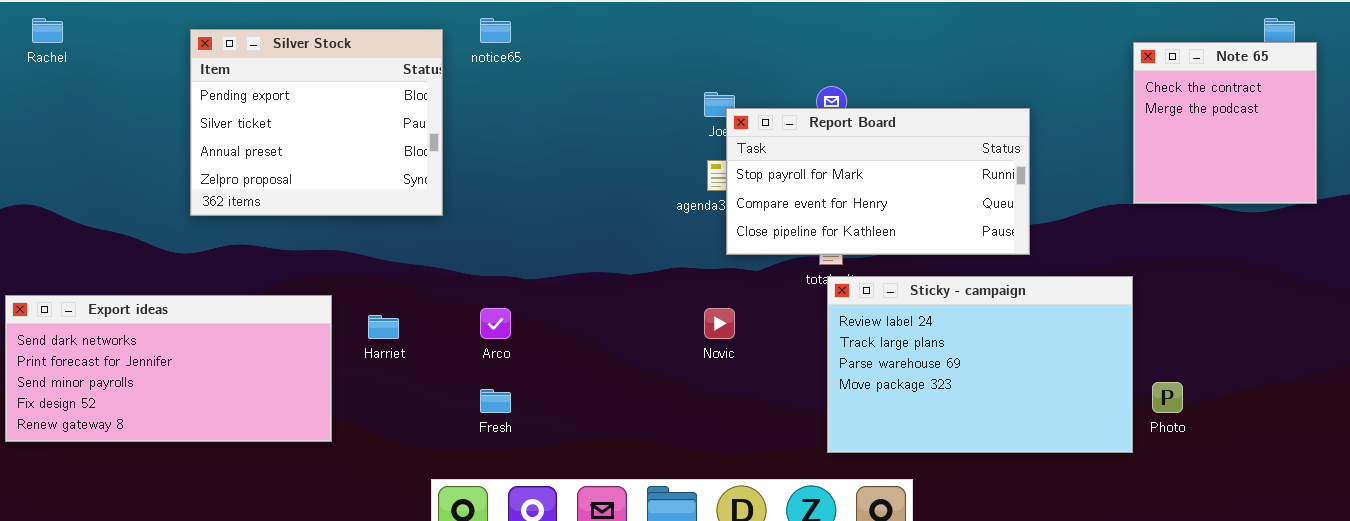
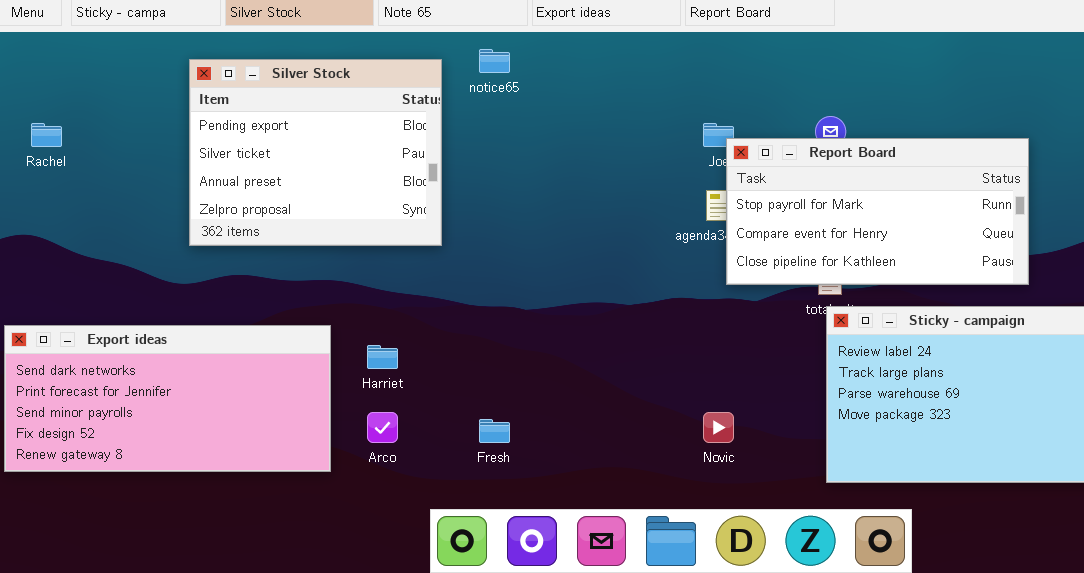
Rachel: [32,18,63,43] -> [31,123,62,147], moved
Arco: [480,308,511,339] -> [367,412,398,443], moved
Novic: [704,308,735,339] -> [703,412,734,443], moved

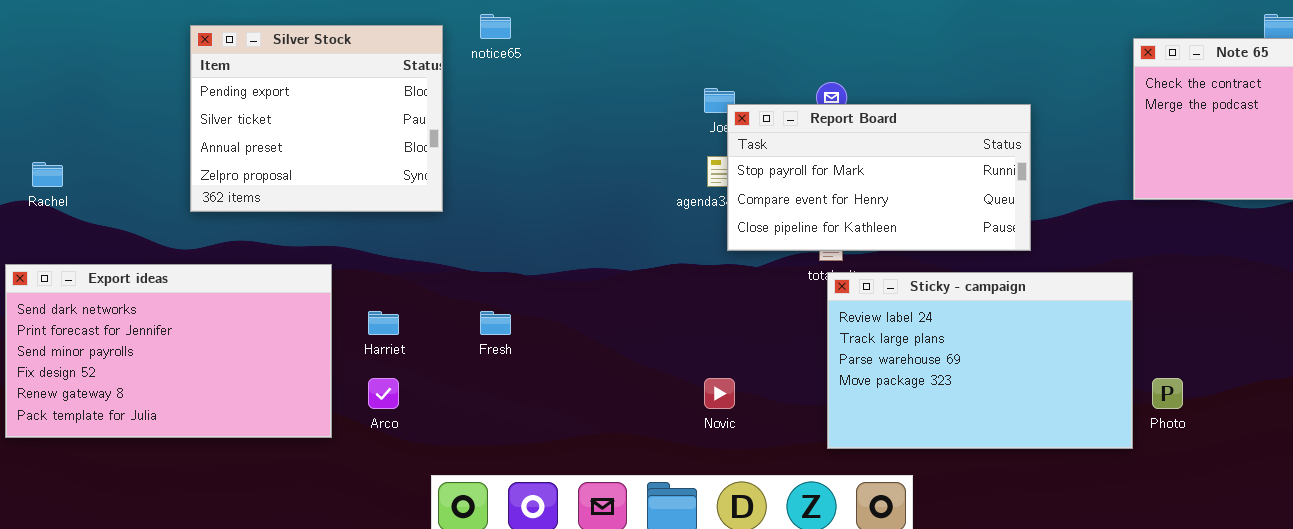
Rachel: [31,123,62,147] -> [32,162,63,187], moved
Export ideas: [4,325,331,472] -> [5,264,332,438], resized
Fresh: [479,419,510,443] -> [480,311,511,335], moved

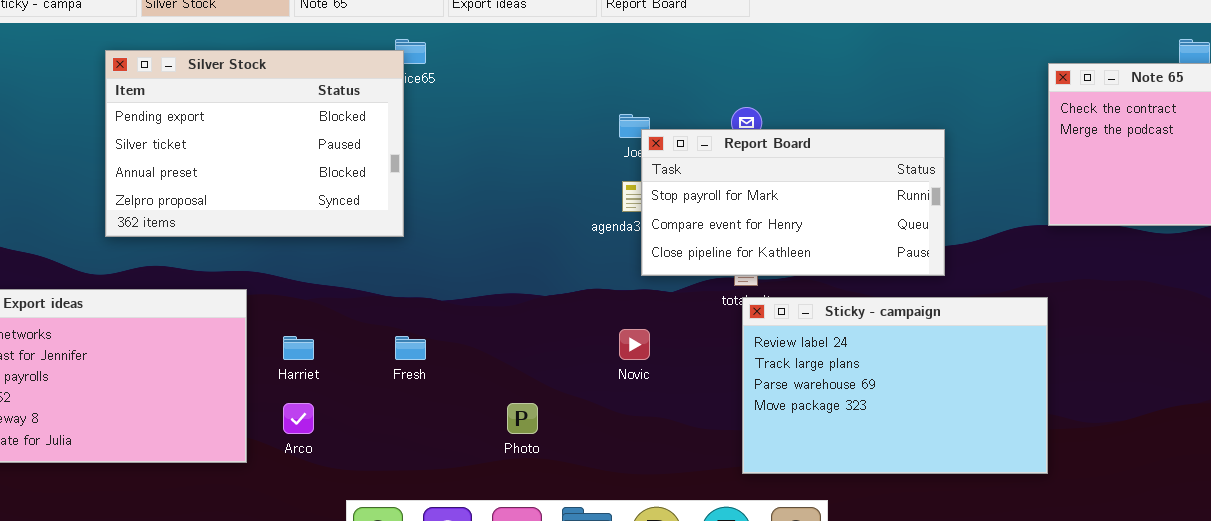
Silver Stock: [190,25,443,212] -> [105,50,404,237], resized
Novic: [704,378,735,409] -> [619,329,650,360], moved
Photo: [1152,378,1183,409] -> [507,403,538,434], moved

